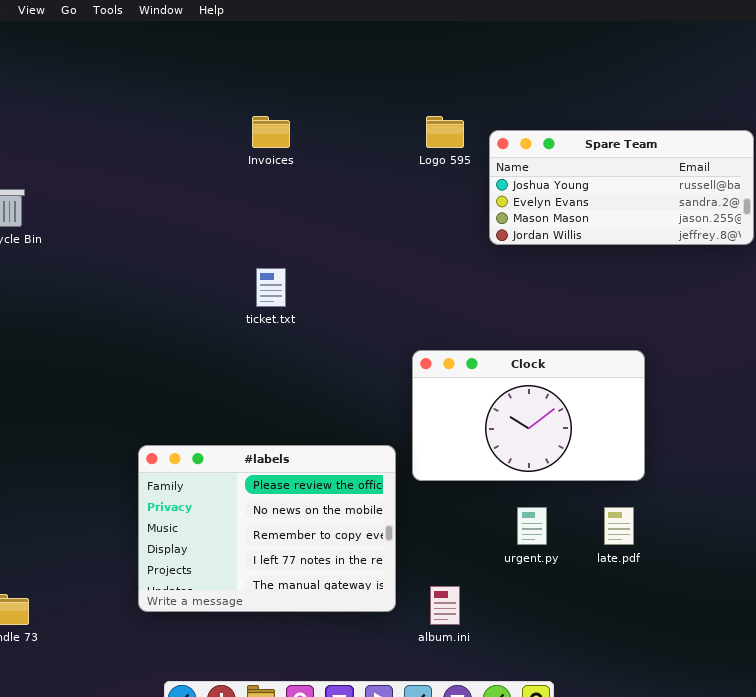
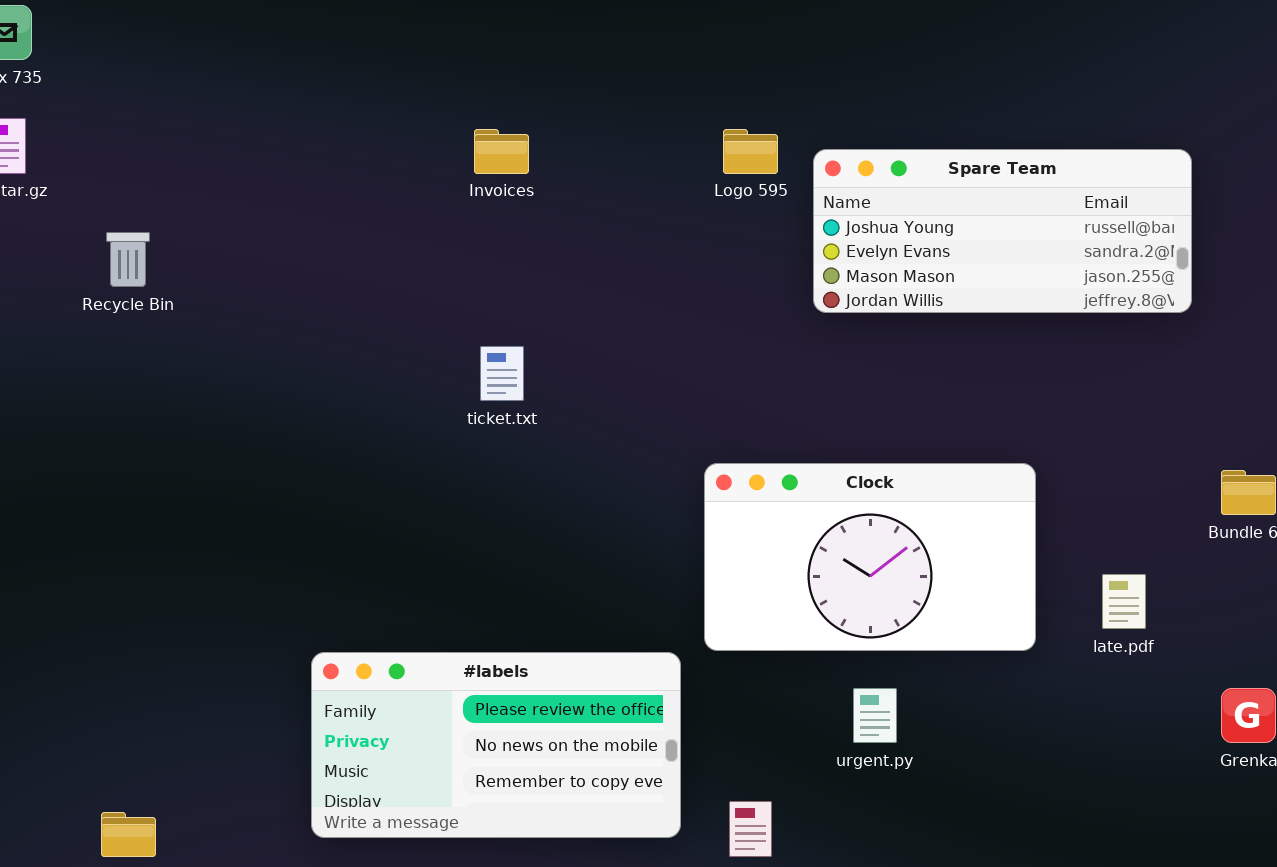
#labels: [138,445,396,612] -> [311,652,681,838], resized
late.pdf: [604,507,634,545] -> [1102,574,1146,629], moved

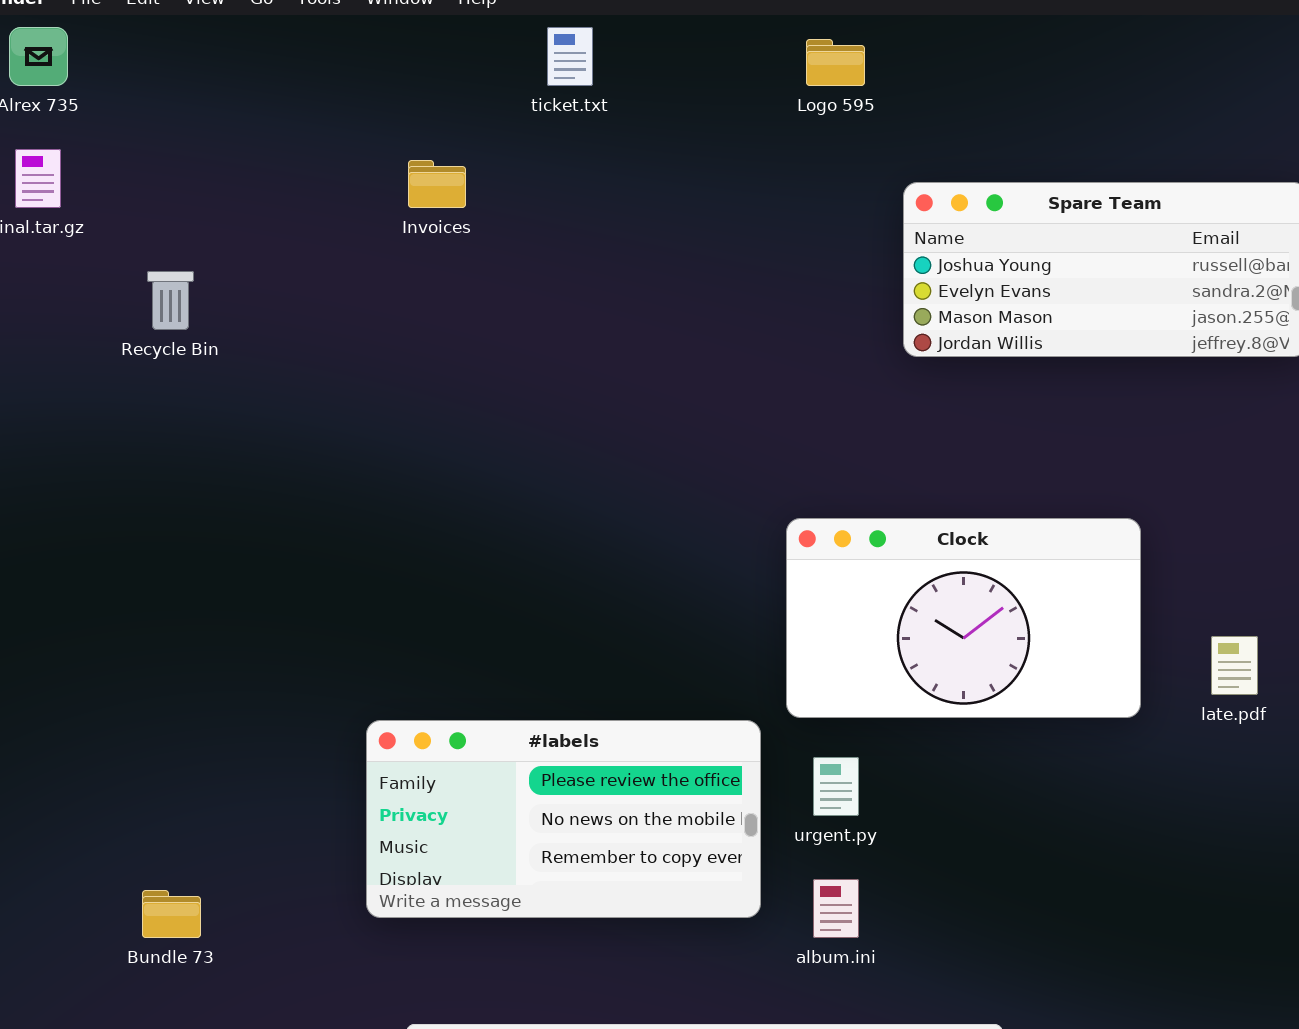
Invoices: [474,129,529,174] -> [408,160,466,208], moved
Logo 595: [723,129,778,174] -> [806,39,865,86], moved
ticket.txt: [480,346,524,401] -> [547,27,593,86], moved
urgent.py: [853,688,897,743] -> [813,757,859,816], moved

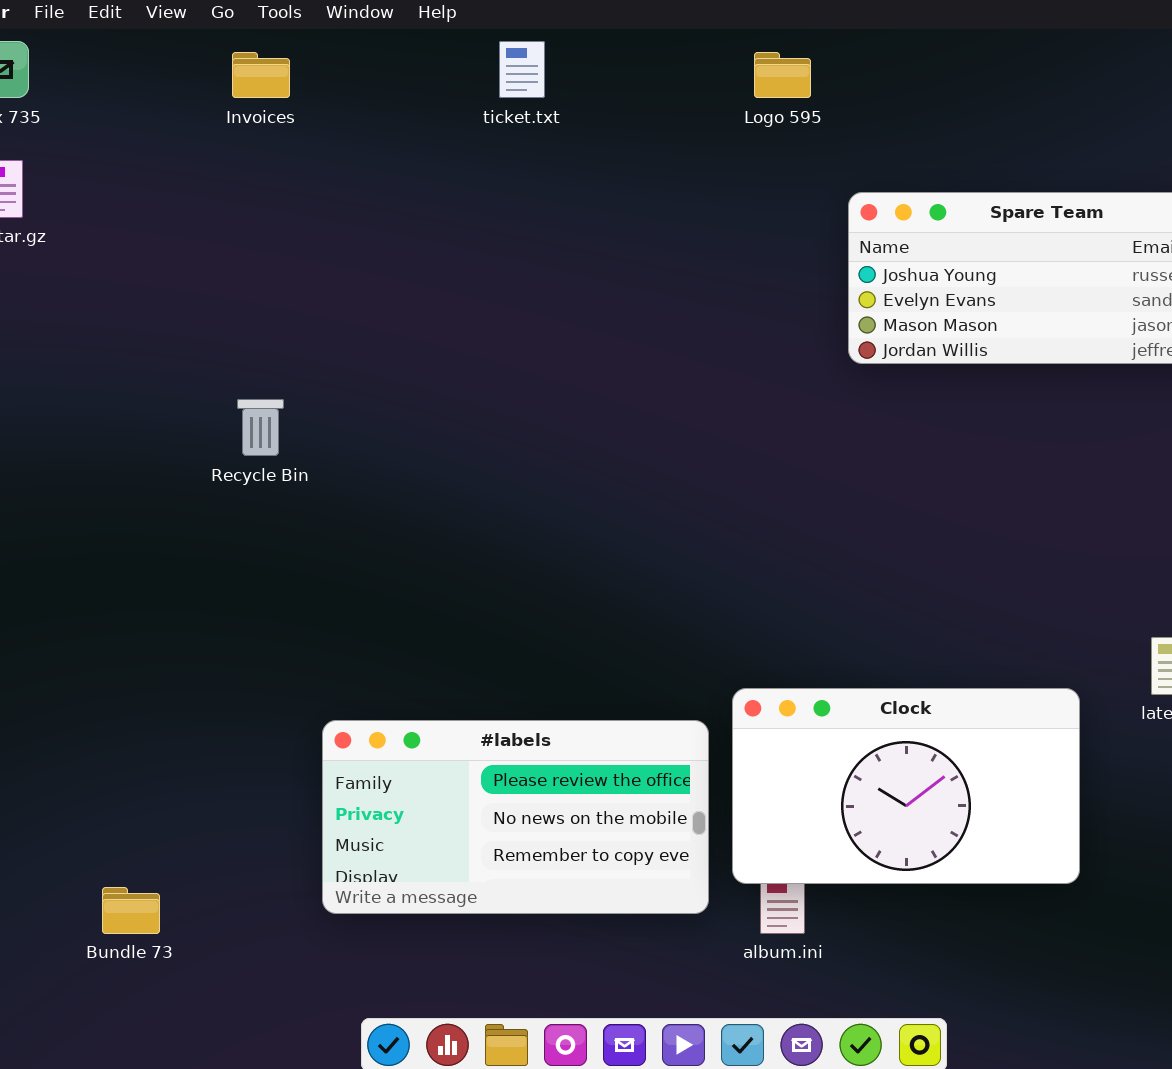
Invoices: [408,160,466,208] -> [232,52,290,98], moved
Recycle Bin: [147,271,194,330] -> [237,399,284,456], moved
Clock: [786,518,1141,718] -> [732,688,1080,884], moved

